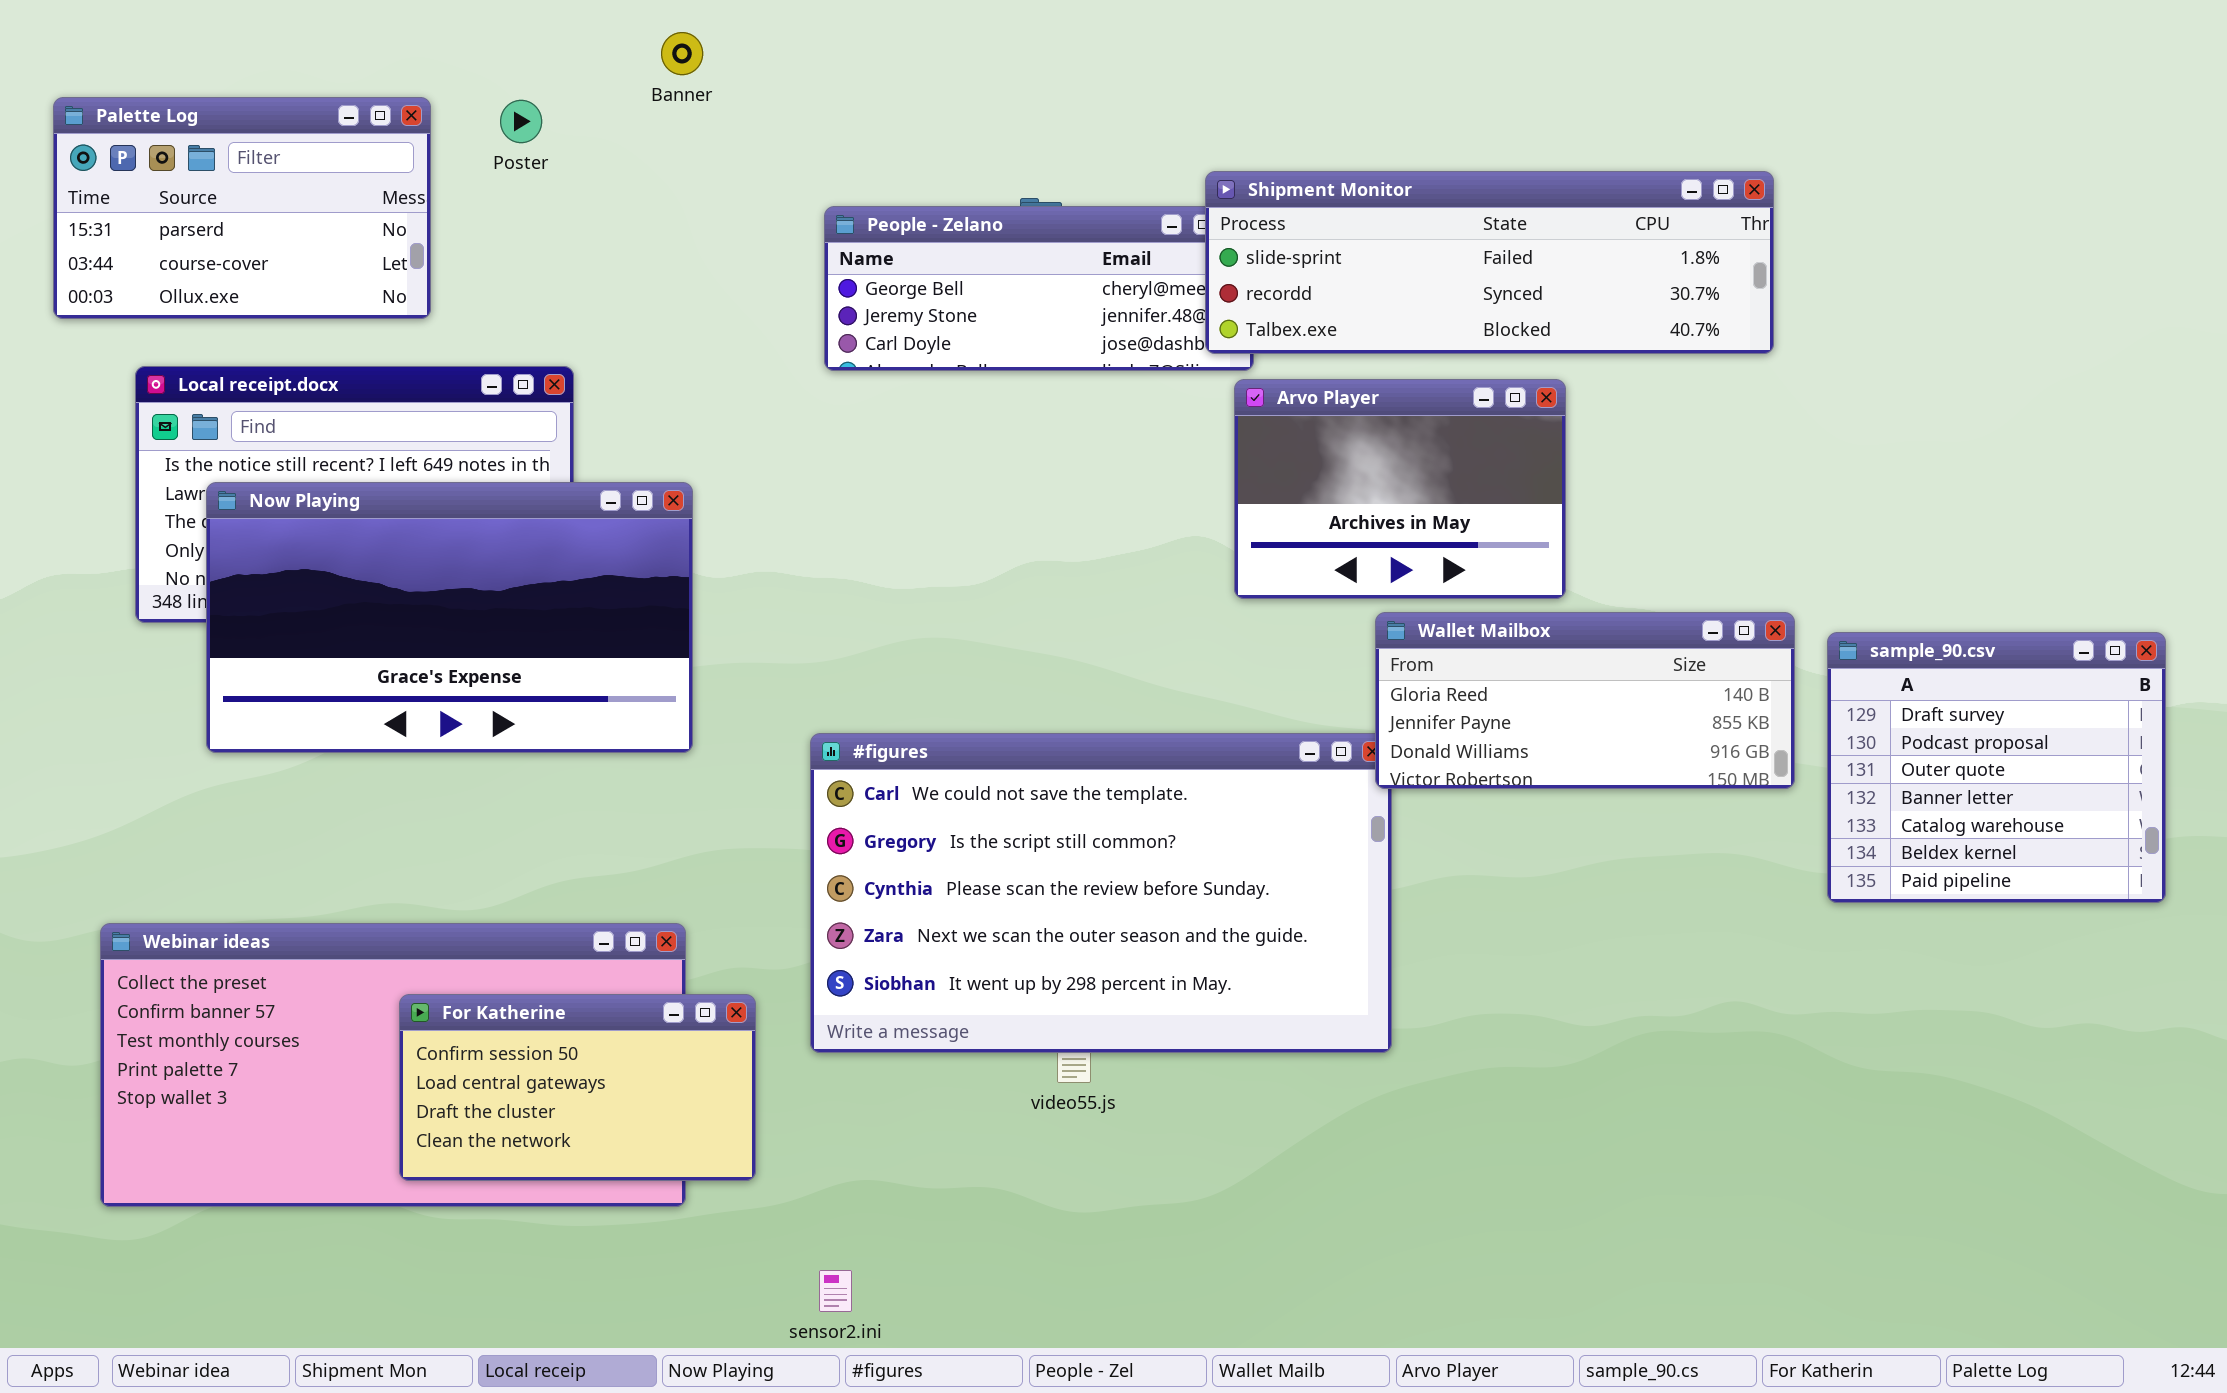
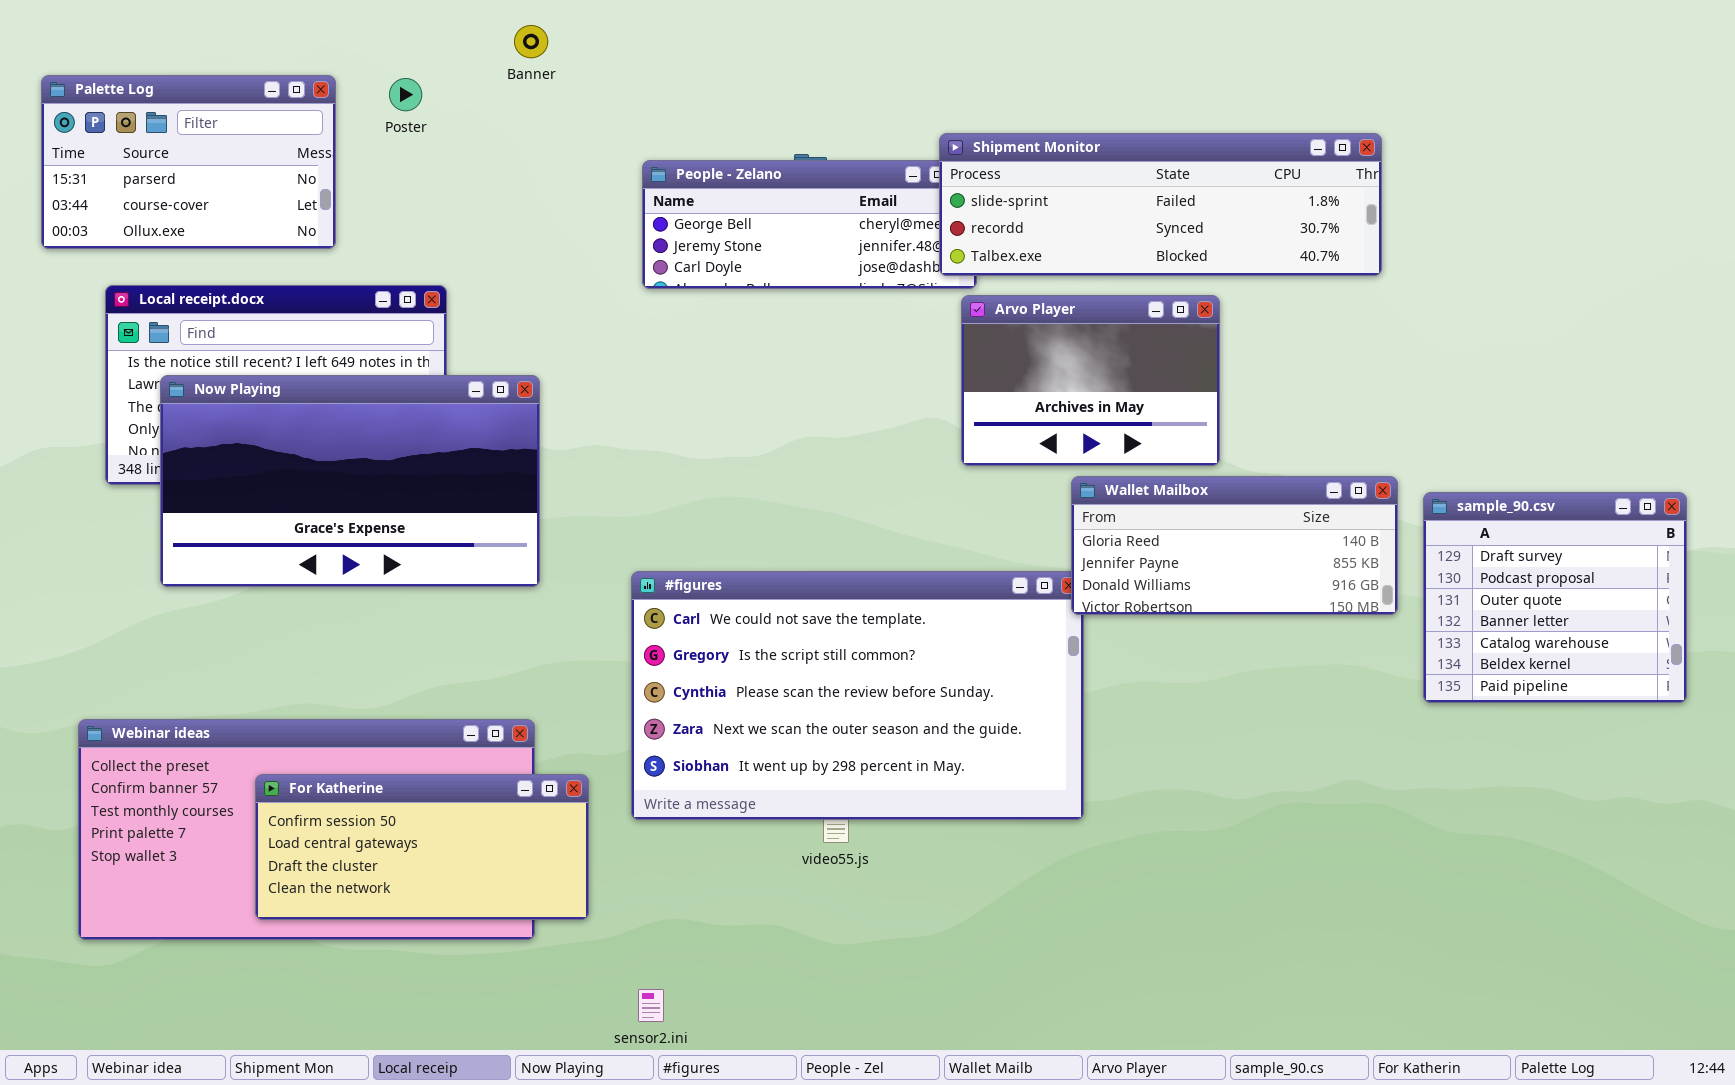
For Katherine: [399,994,756,1181] -> [255,774,589,920], resized

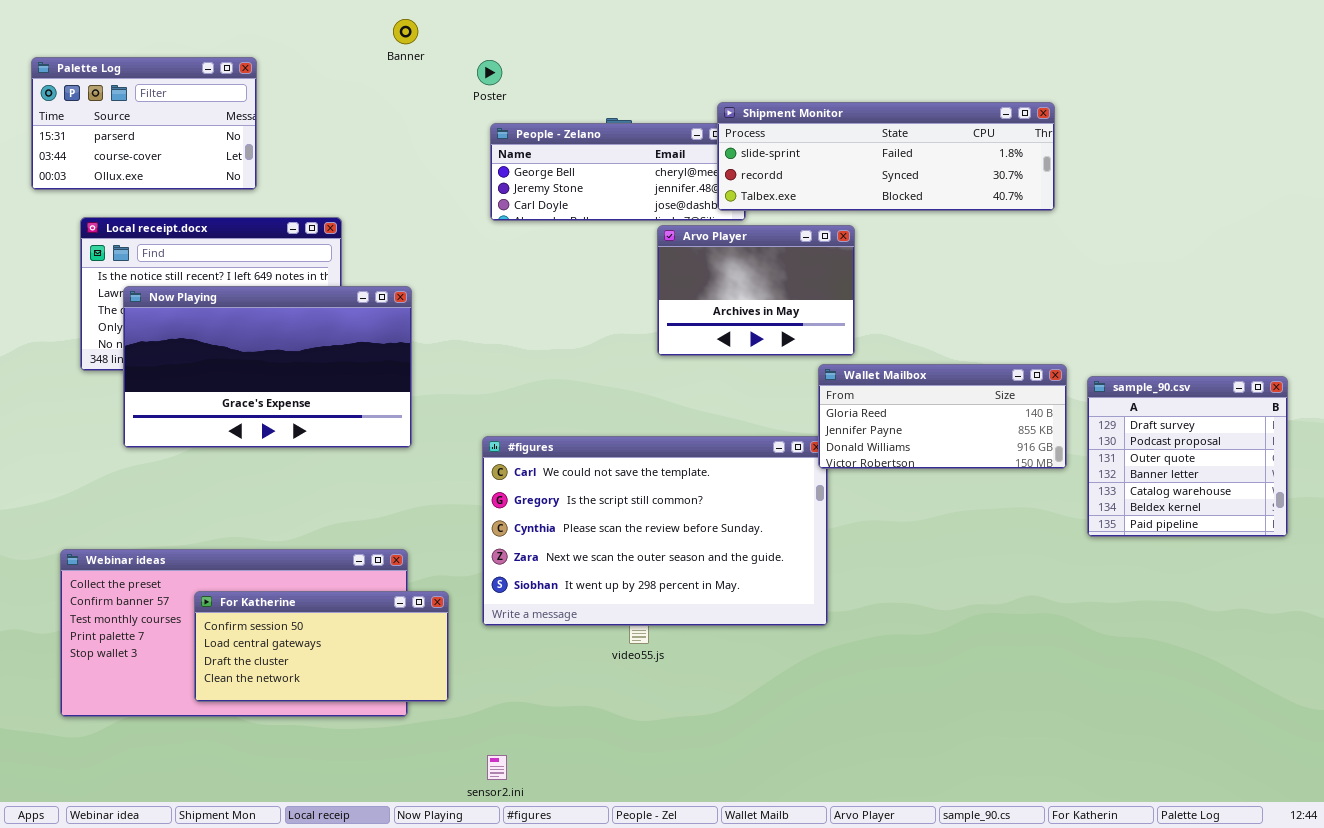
Poster: [389,78,422,111] -> [477,60,502,85], moved
Arvo Player: [961,295,1220,466] -> [657,225,855,356], moved

